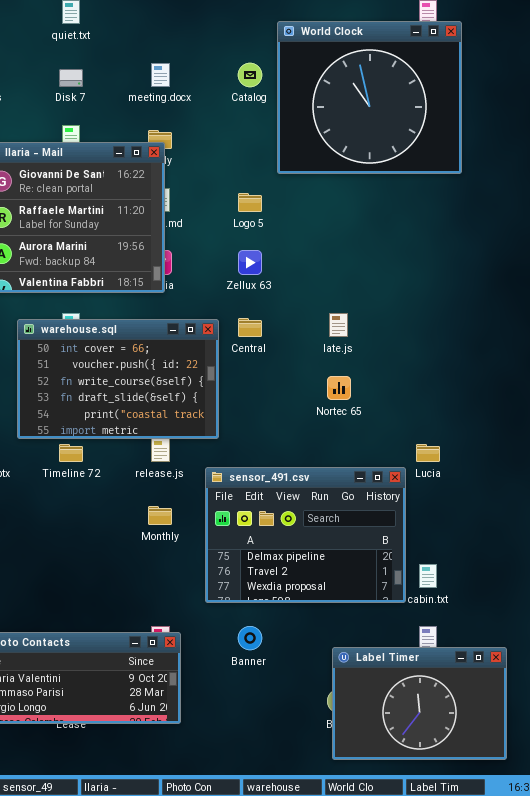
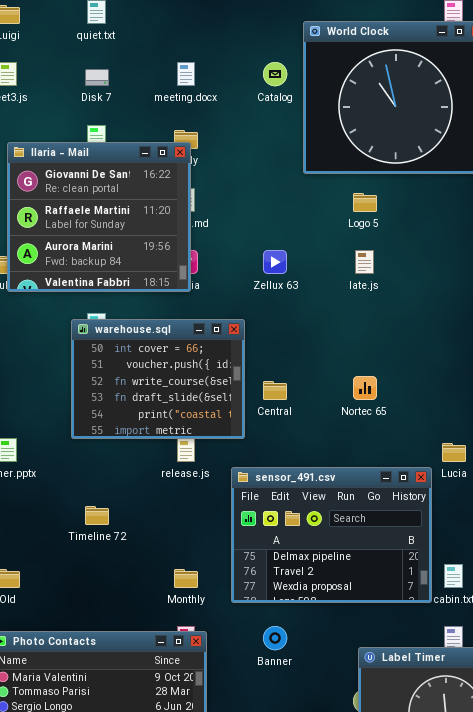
Logo 5: [238,193,262,212] -> [353,193,377,212], moved
late.js: [329,313,348,337] -> [355,250,374,274], moved
Central: [238,318,262,337] -> [263,381,287,400], moved
warehouse.sql: [17,319,219,439] -> [71,319,245,439], resized
Timeline 72: [59,444,83,462] -> [85,506,109,525], moved
Monthly: [148,506,172,525] -> [174,569,198,588], moved

